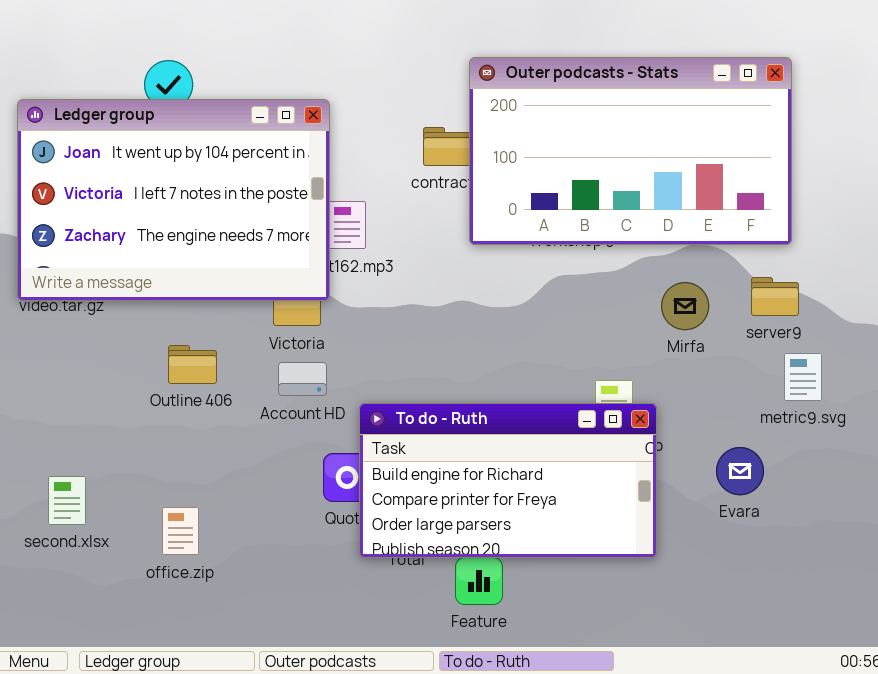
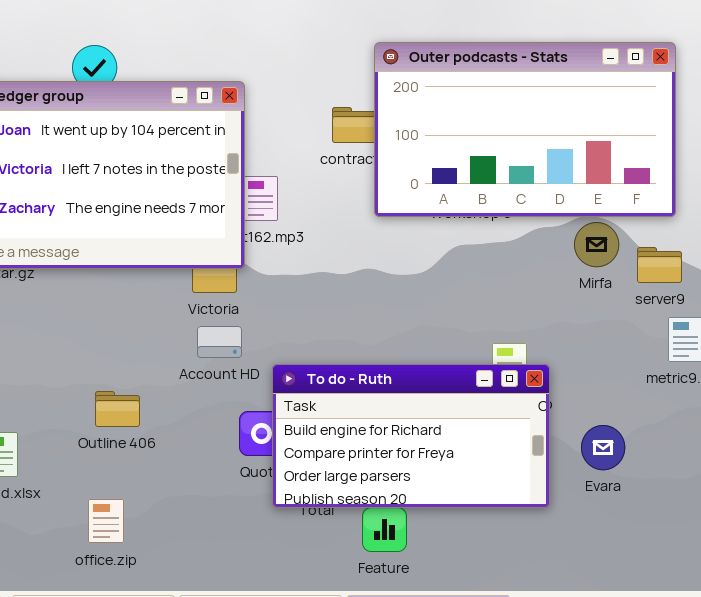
Mirfa: [661,282,709,330] -> [574,222,619,267], moved
Outline 406: [168,345,217,384] -> [95,391,140,427], moved
Evara: [716,447,764,495] -> [581,425,625,470], moved
office.zip: [162,507,199,555] -> [88,499,124,543], moved

